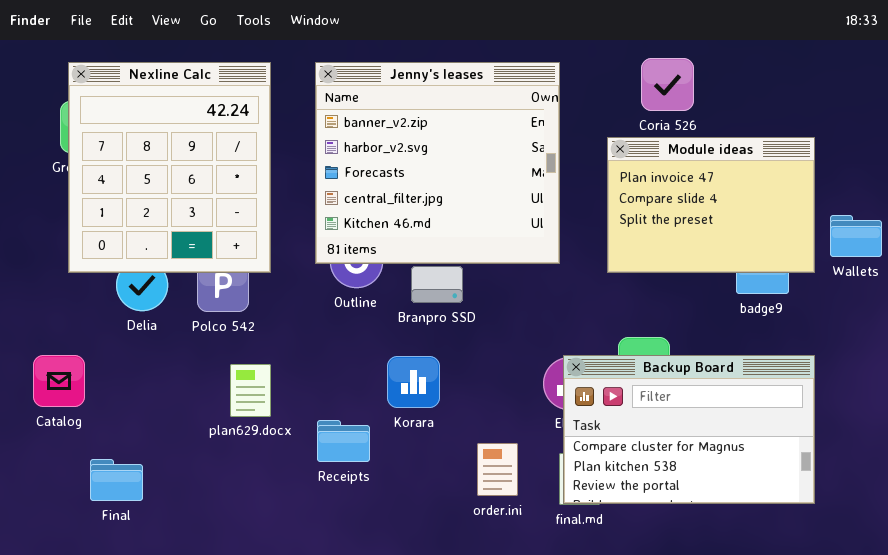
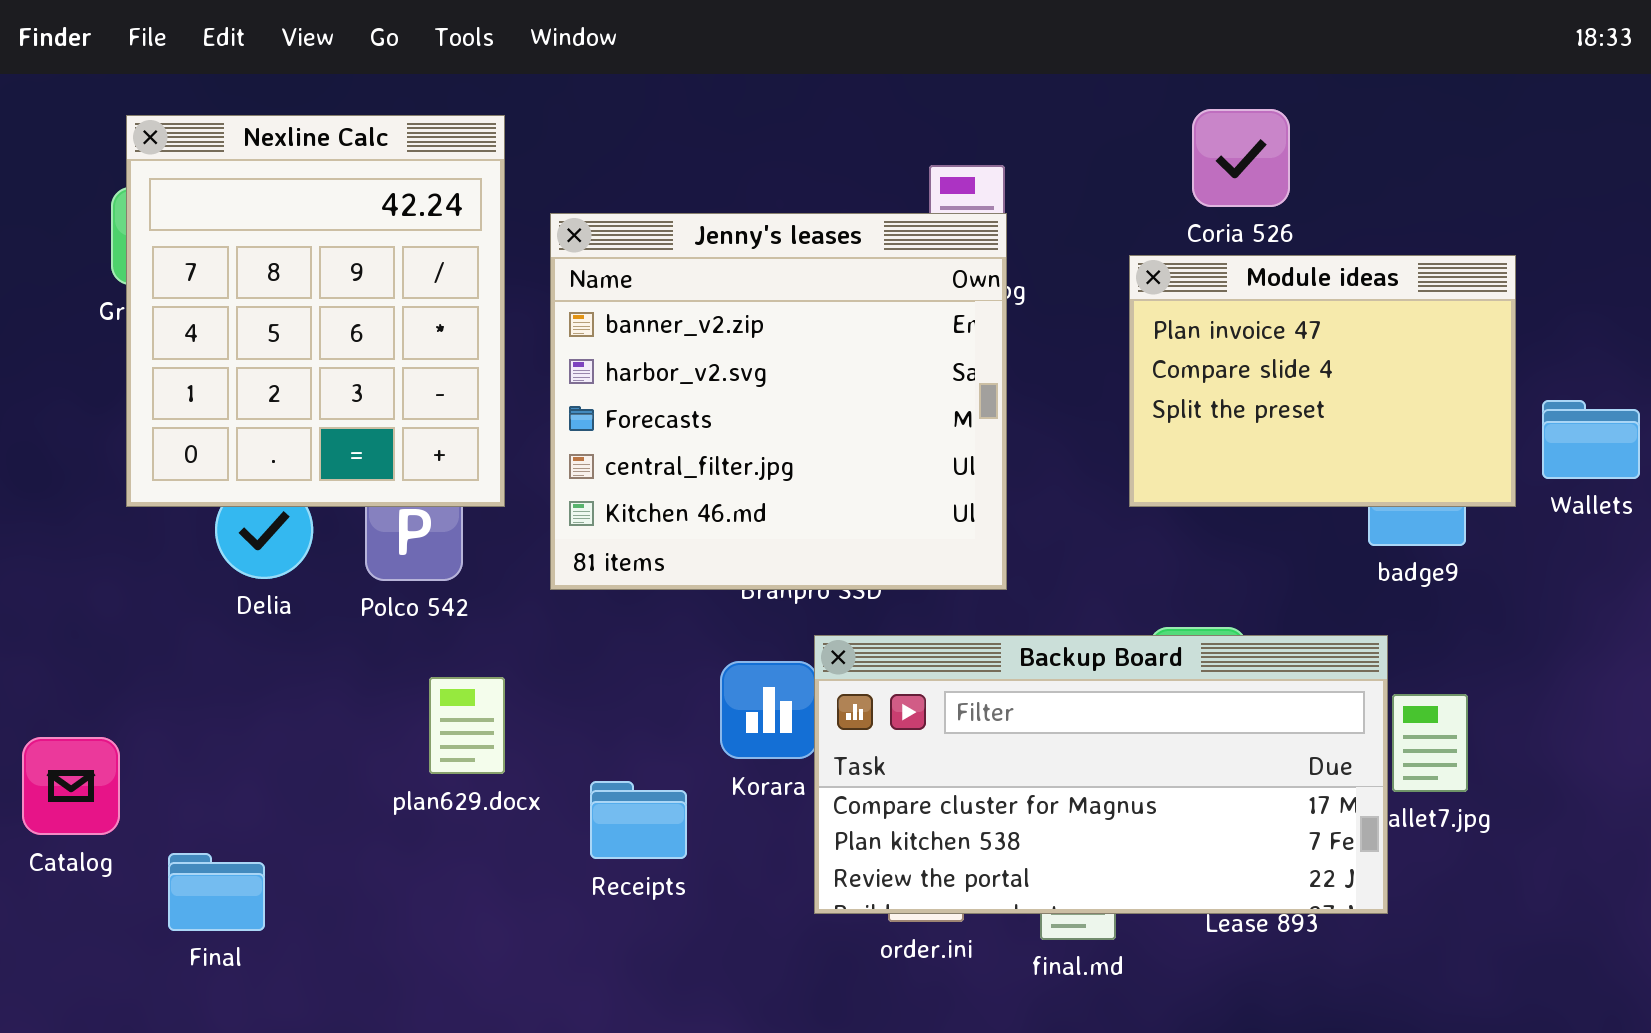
Jenny's leases: [315,62,560,264] -> [550,213,1007,590], moved
Catalog: [33,355,85,407] -> [22,737,120,835], moved
Backup Board: [563,355,815,504] -> [814,635,1388,914], moved, resized

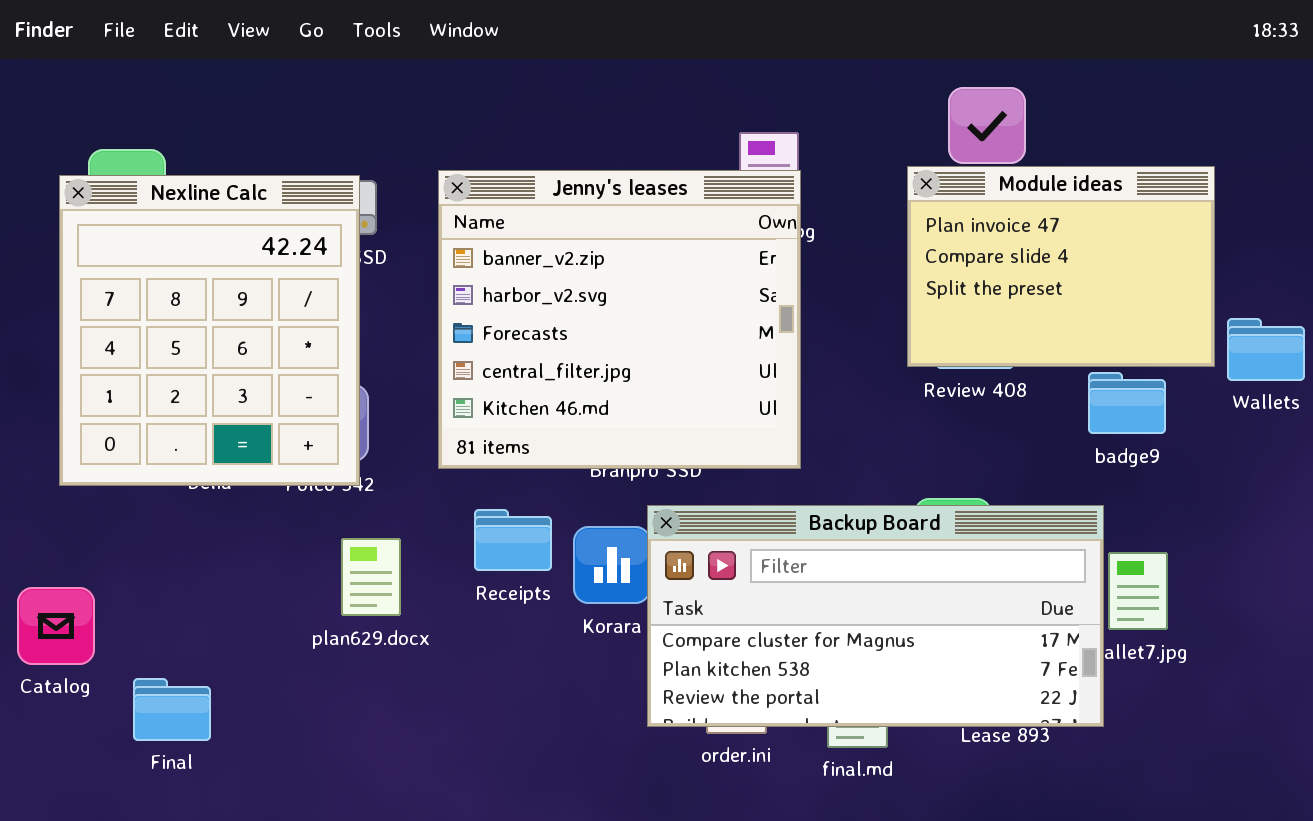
Nexline Calc: [126,115,505,507] -> [59,175,360,486], moved
Module ideas: [1129,255,1516,507] -> [907,166,1215,367], moved
Receipts: [590,781,687,859] -> [474,509,552,571], moved

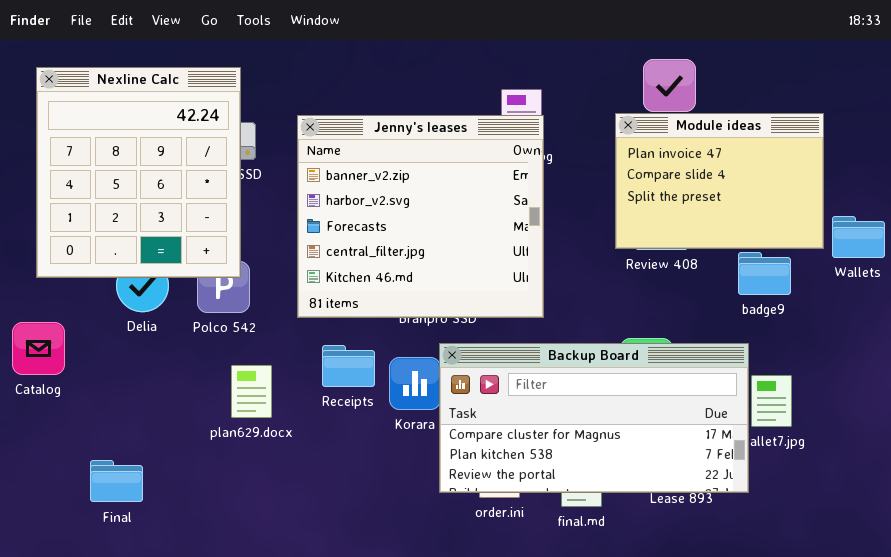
Nexline Calc: [59,175,360,486] -> [36,67,241,278], moved
Catalog: [17,587,95,665] -> [12,322,65,375], moved

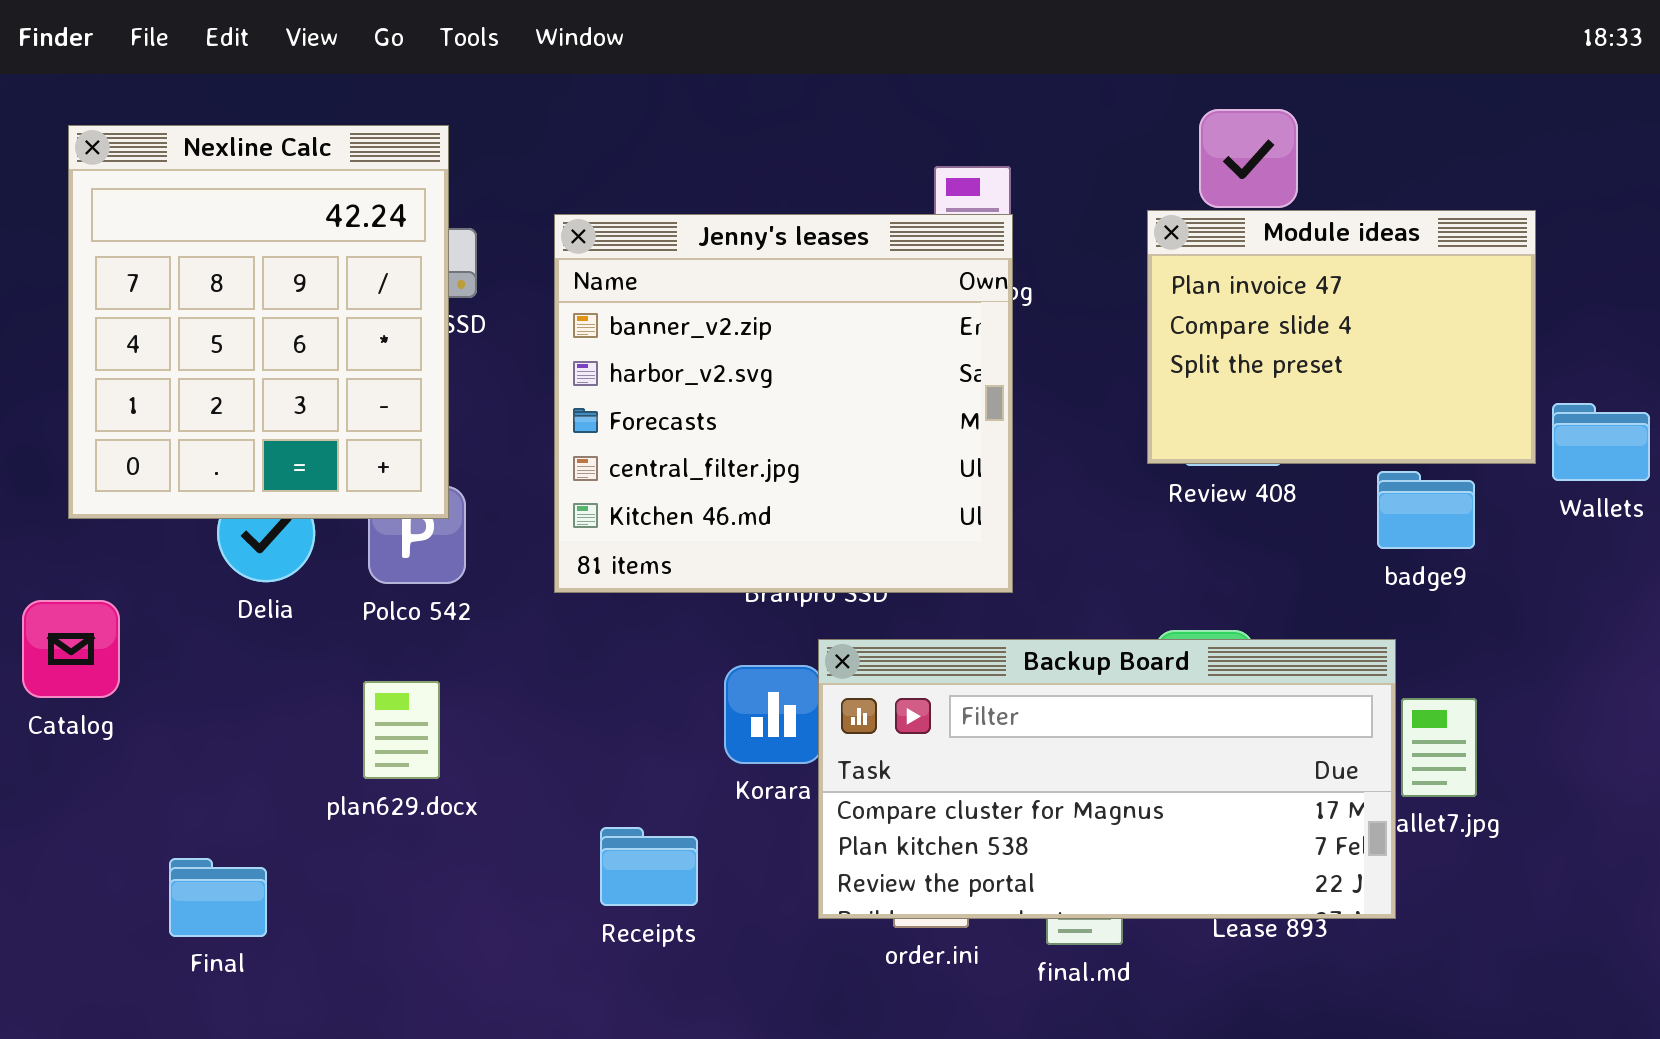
Receipts: [322,345,375,387] -> [600,827,698,906], moved
plan629.docx: [231,365,272,418] -> [363,681,440,779], moved

